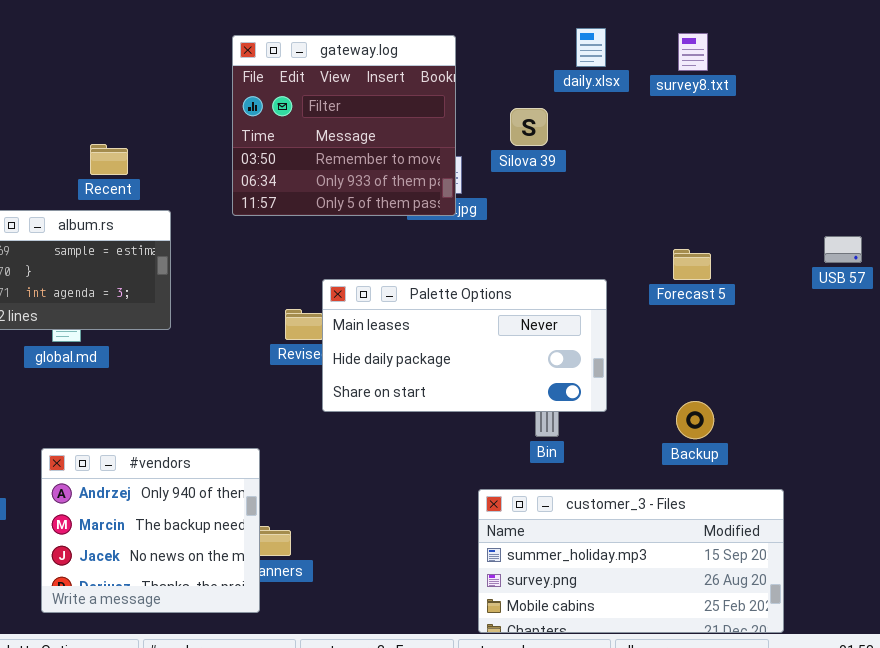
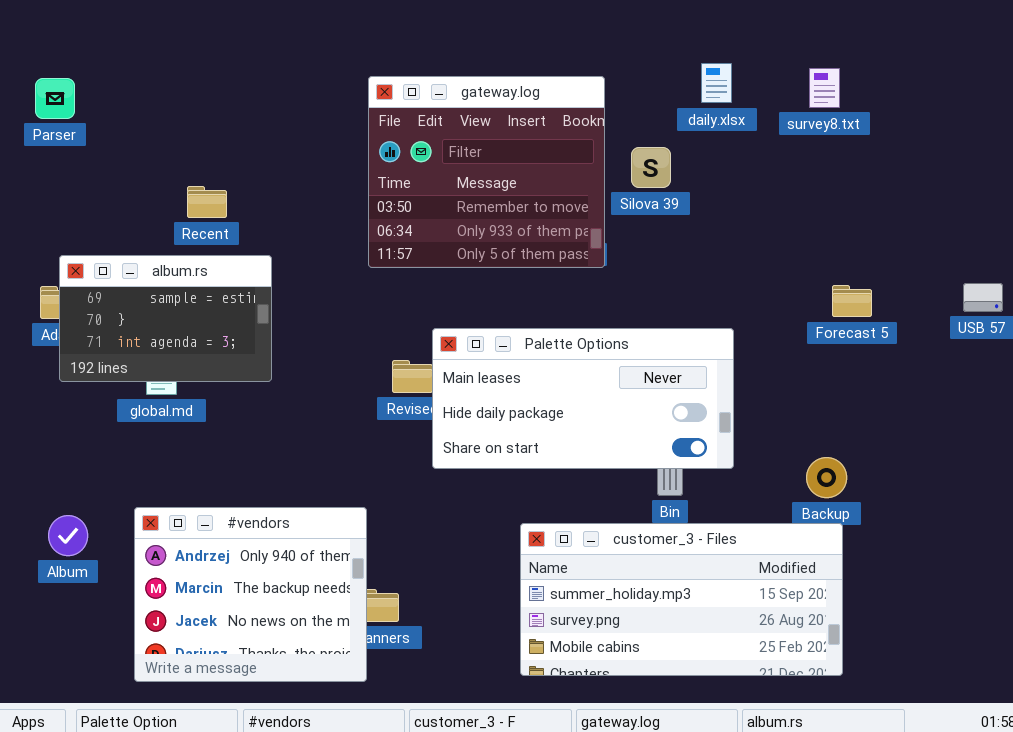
gateway.log: [232,35,456,216] -> [368,76,605,268], moved
Forecast 5: [673,249,711,280] -> [832,285,872,317], moved
customer_3 - Files: [478,489,784,633] -> [520,523,843,676], moved

